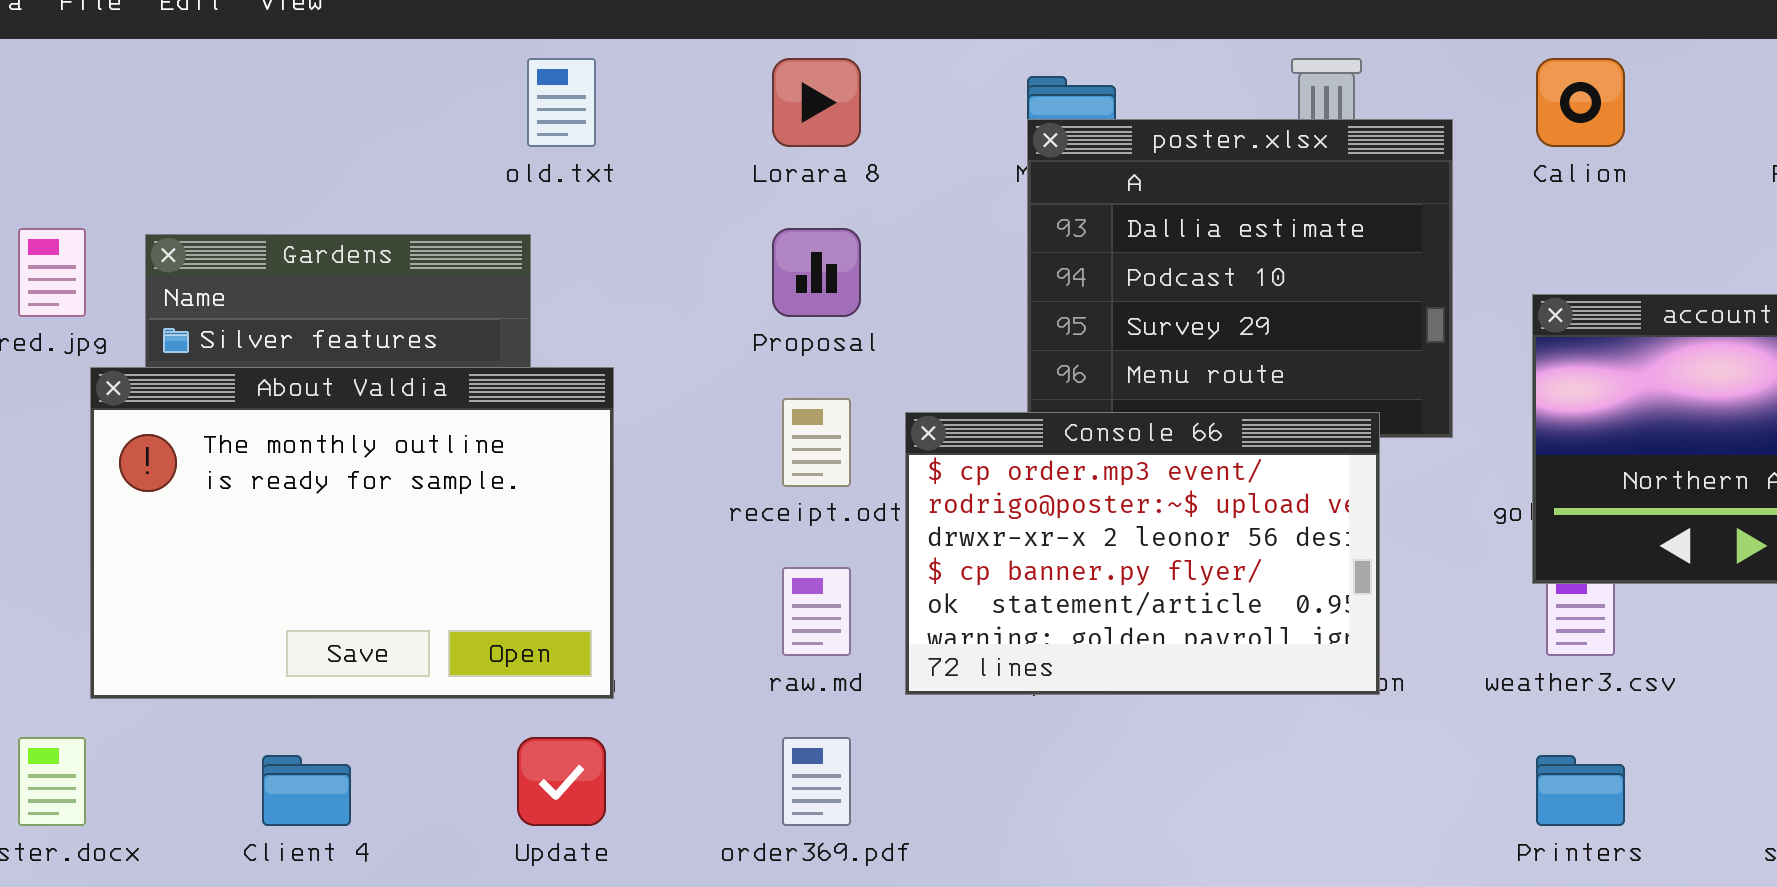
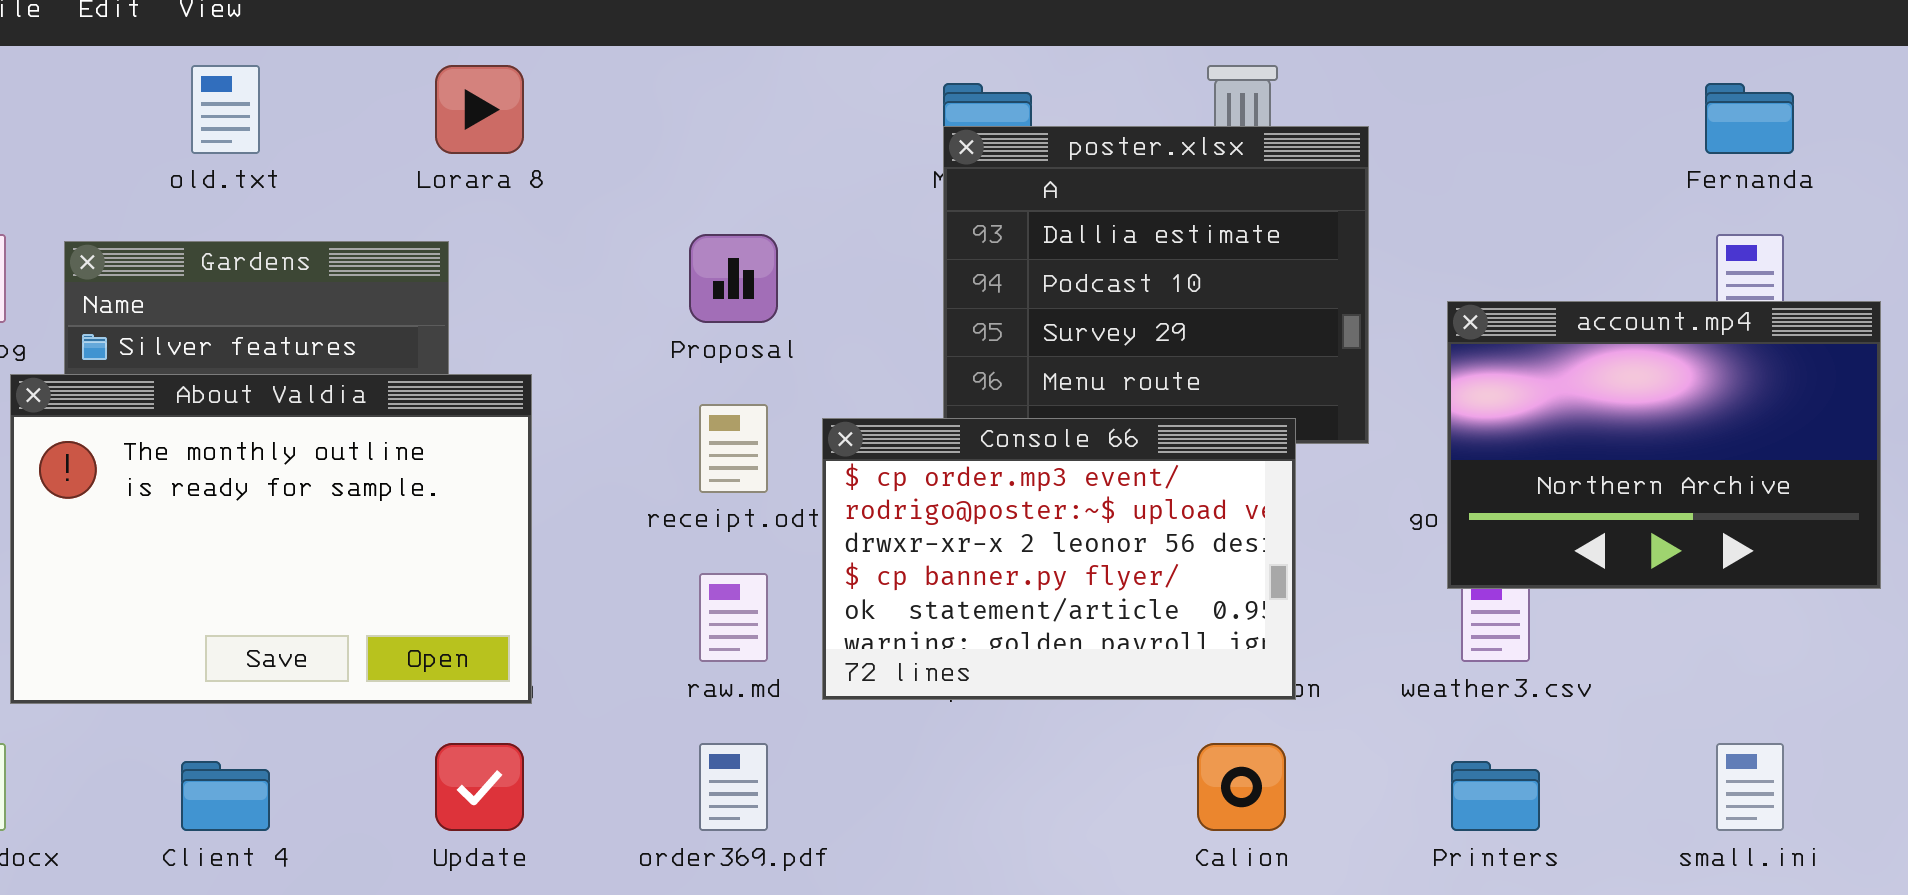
old.txt: [527,58,596,147] -> [191,65,260,154], moved
Lorara 8: [772,58,861,147] -> [435,65,524,154], moved
Calion: [1536,58,1625,147] -> [1197,743,1286,831], moved

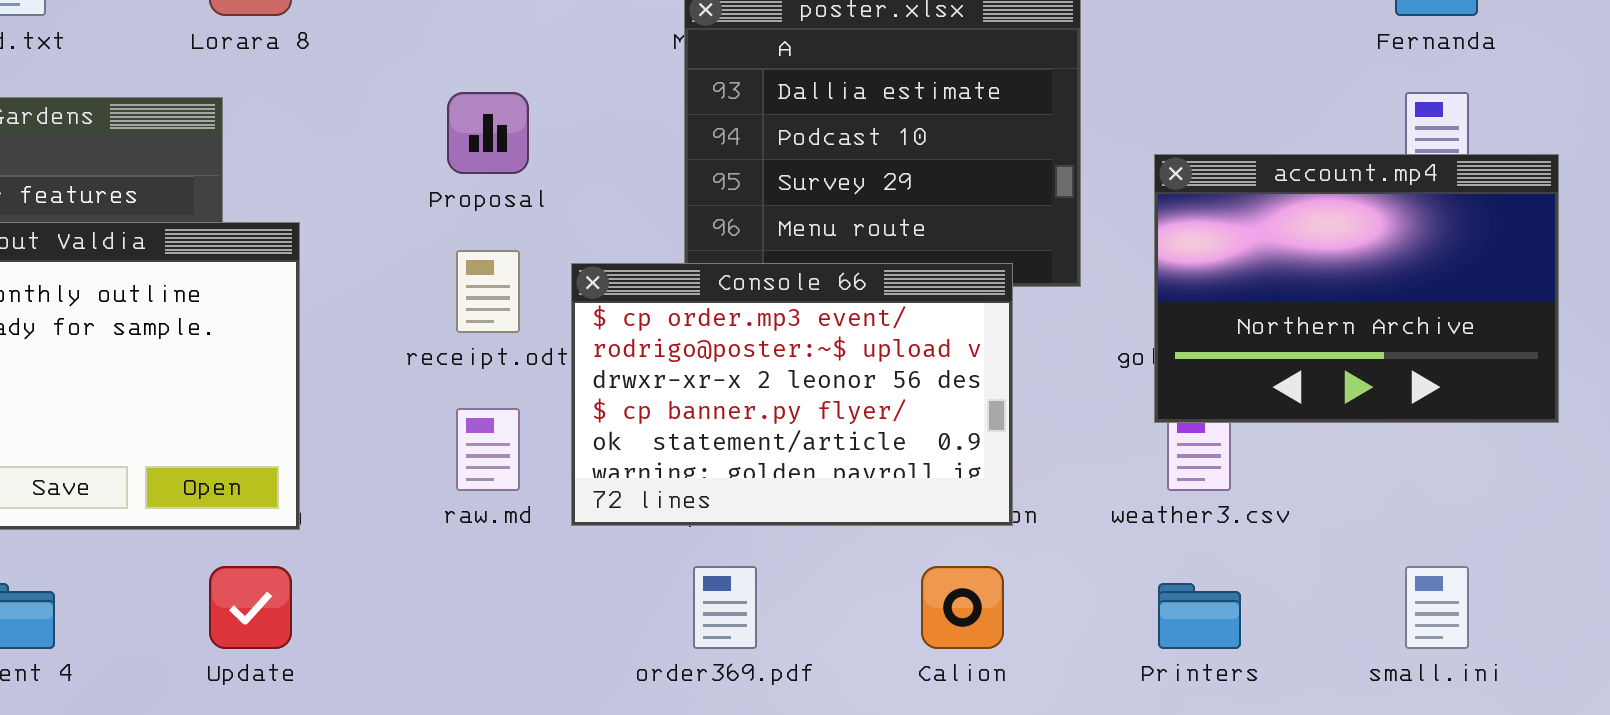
order369.pdf: [699,743,768,831] -> [693,566,757,649], moved

